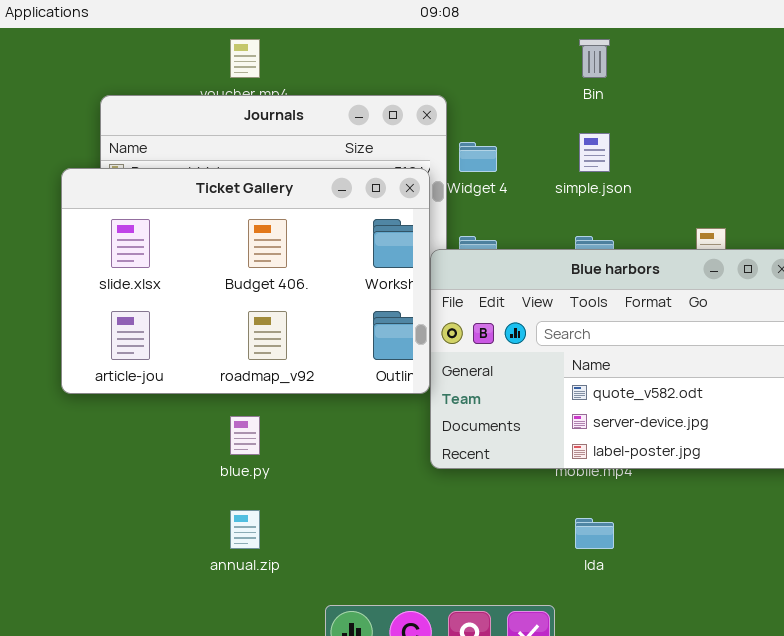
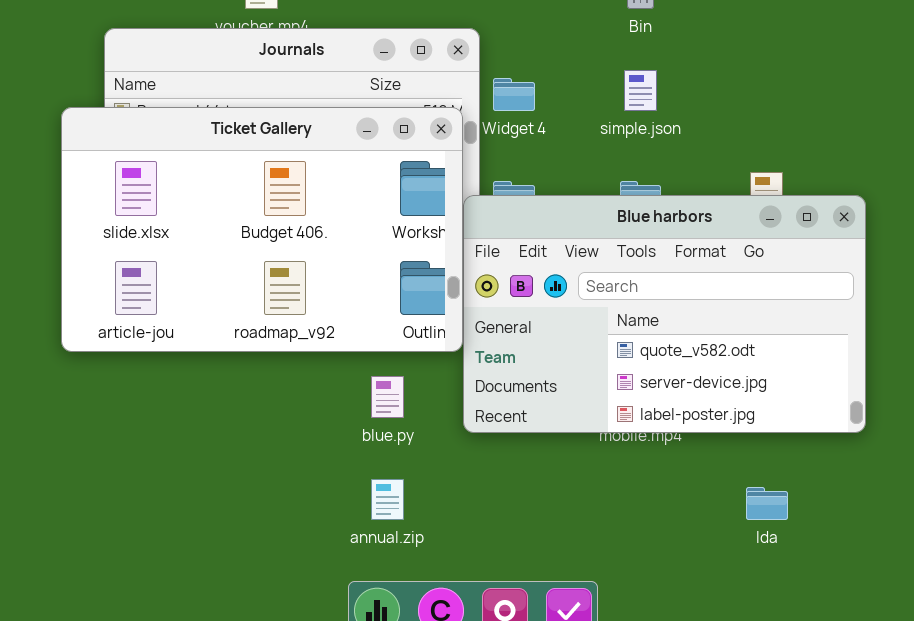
blue.py: [230,416,260,455] -> [371,376,404,418], moved
annual.zip: [230,510,260,549] -> [371,479,404,520], moved
Ida: [575,518,614,549] -> [746,487,788,520], moved

